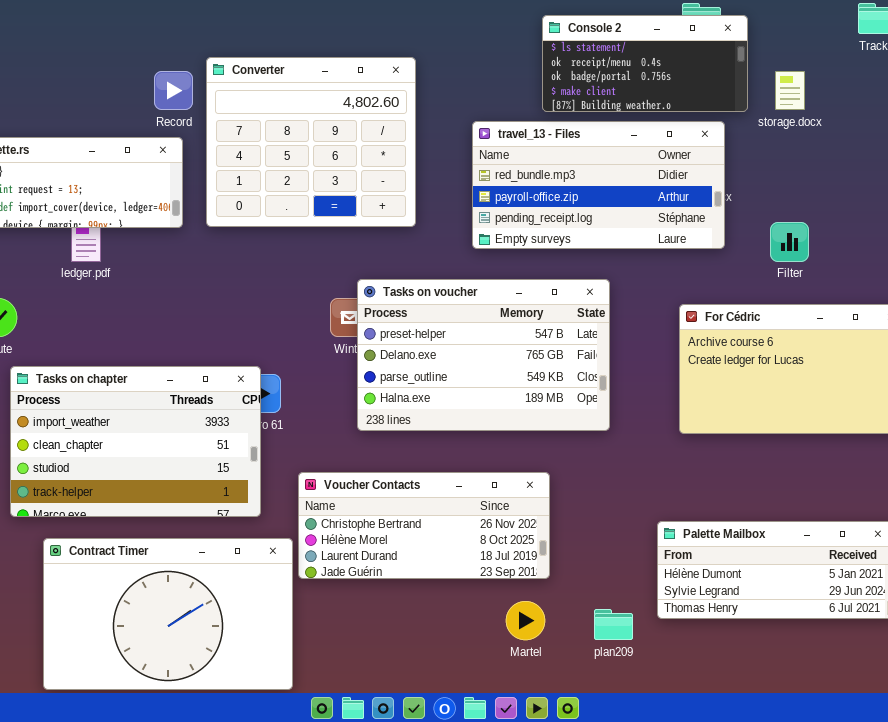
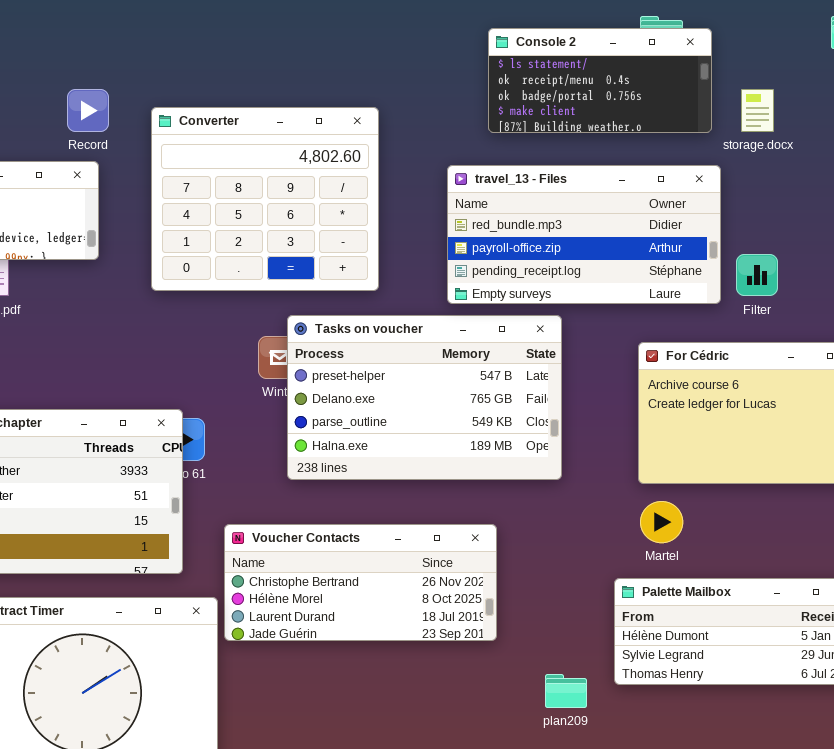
Converter: [206,57,416,227] -> [151,107,379,291], moved
travel_13 - Files: [472,121,725,249] -> [447,165,721,304], moved
Martel: [506,601,545,640] -> [640,501,683,543], moved

